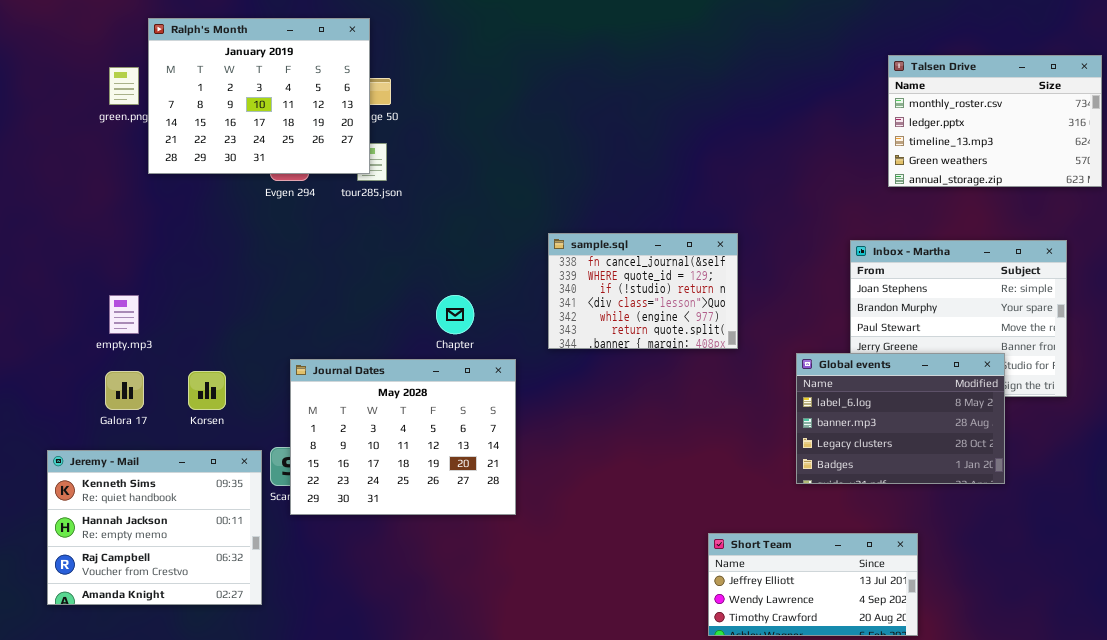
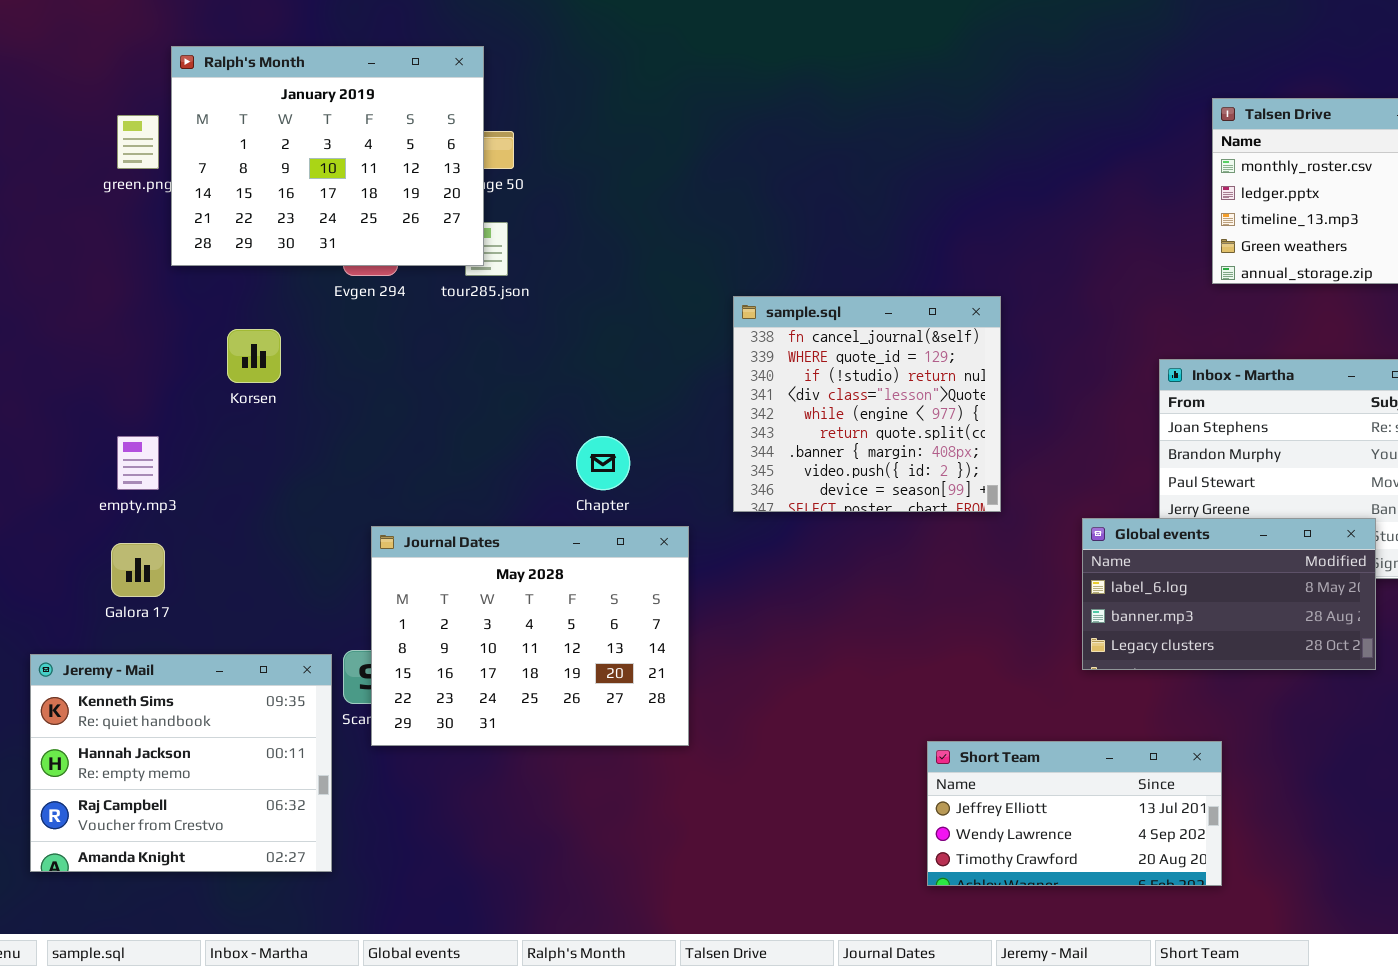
sample.sql: [548,233,738,349] -> [733,296,1001,512], resized
Global events: [796,353,1005,484] -> [1082,518,1376,670], resized
Korsen: [188,371,226,410] -> [227,329,281,383], moved
Short Team: [708,533,918,636] -> [927,741,1222,886], moved

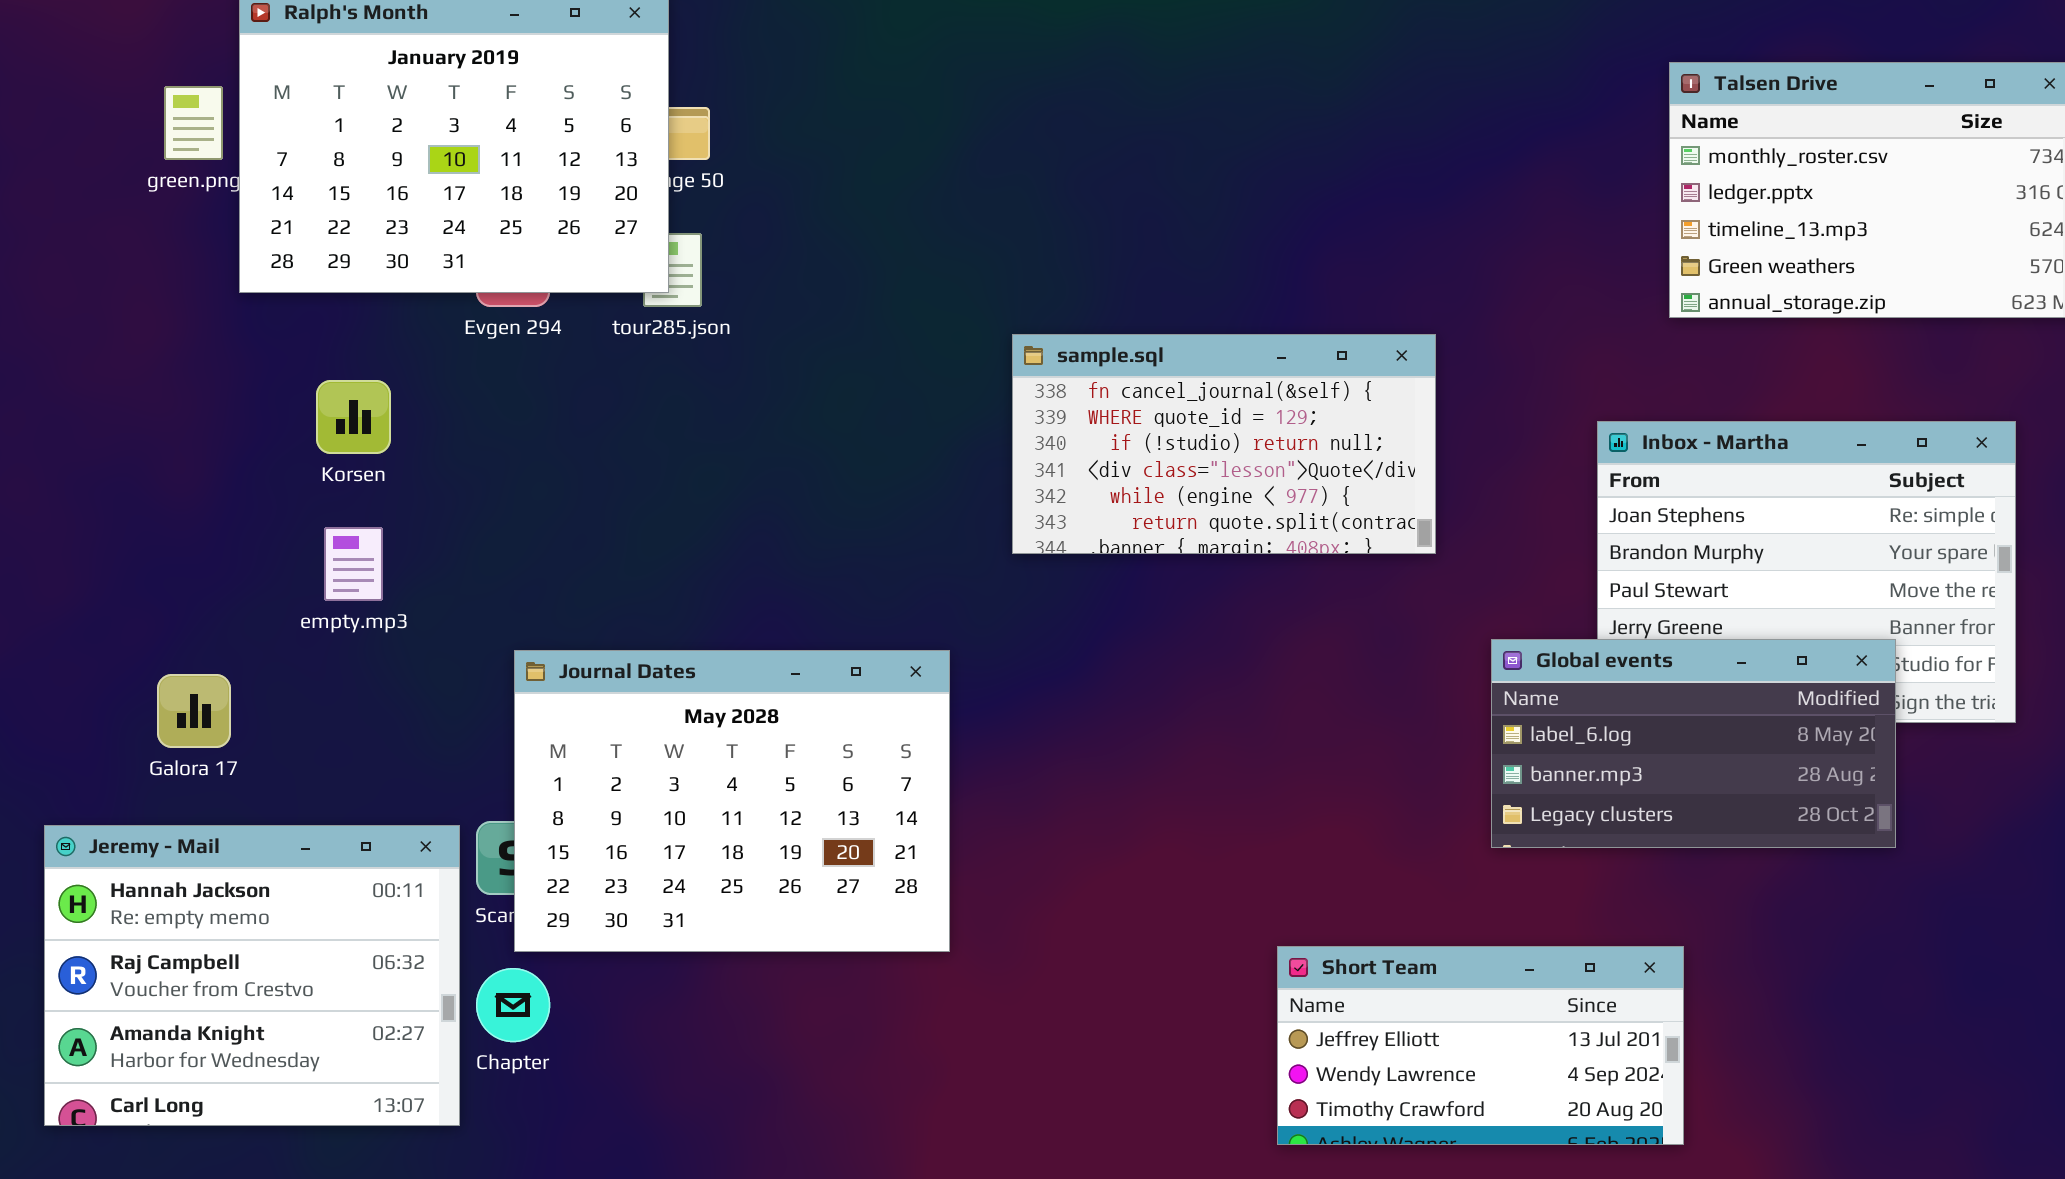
sample.sql: [733,296,1001,512] -> [1012,334,1436,554], resized
empty.mp3: [117,436,159,490] -> [324,527,383,601], moved
Chapter: [576,436,630,490] -> [476,968,550,1042], moved
Jeremy - Mail: [30,654,332,872] -> [44,825,460,1126], scrolled down 1 row

